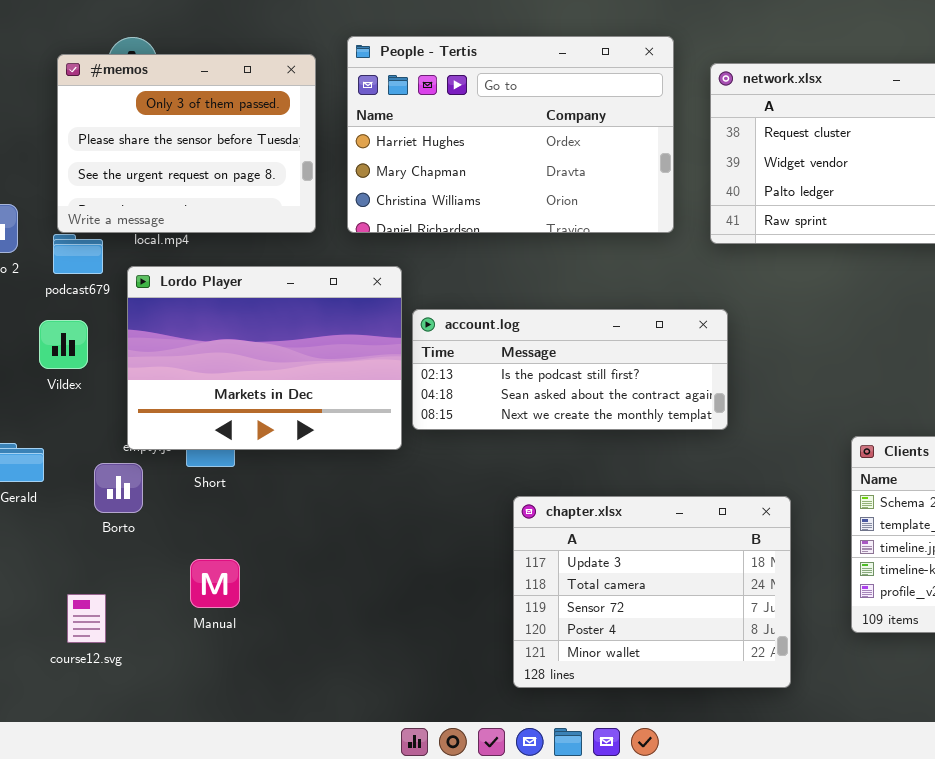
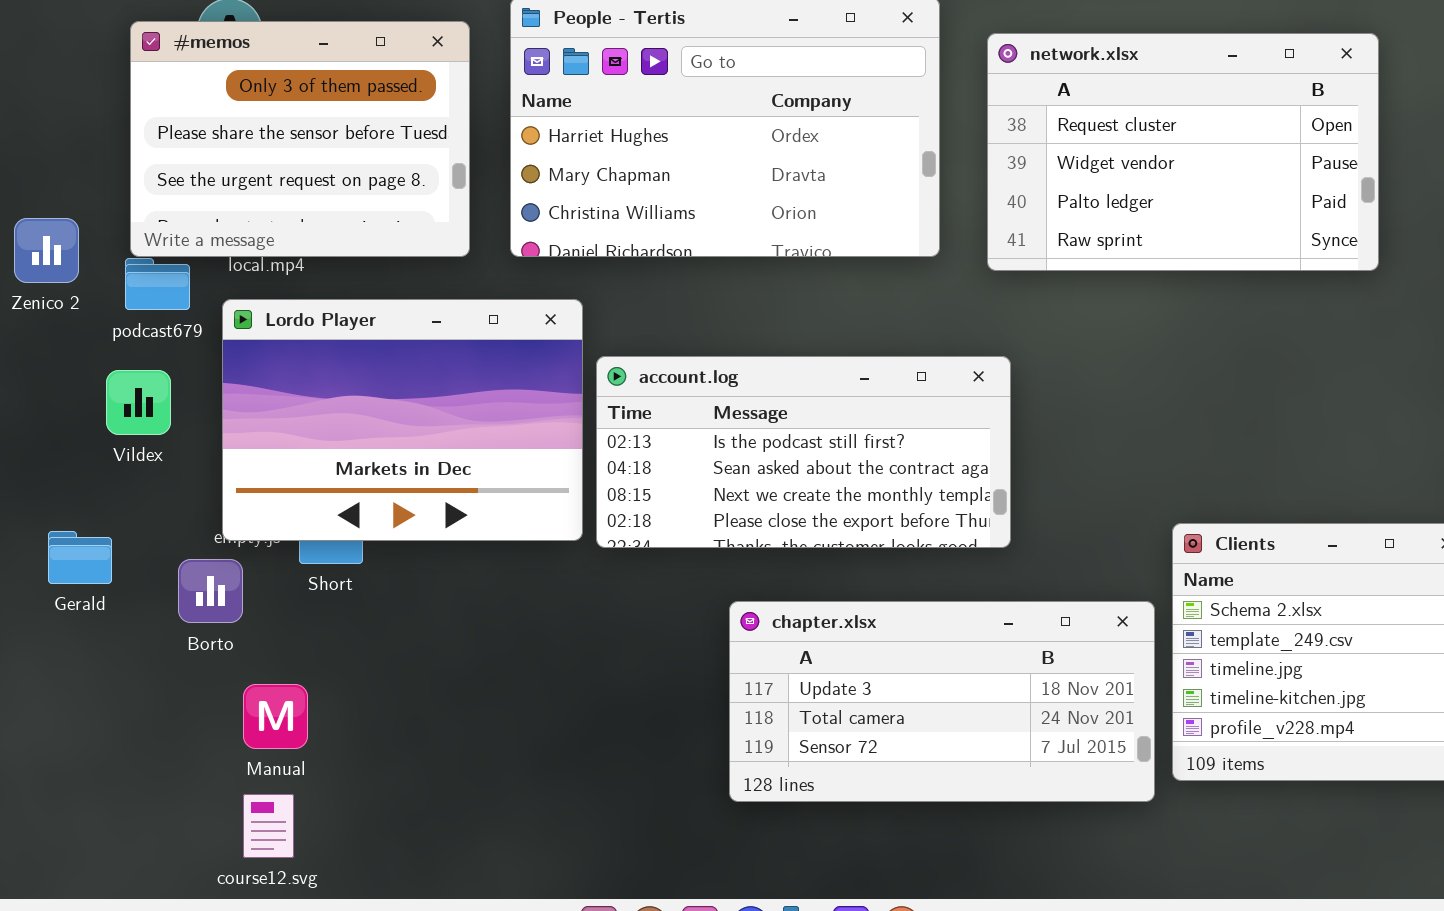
account.log: [412,309,728,430] -> [596,356,1011,548], resized
chapter.xlsx: [513,496,791,688] -> [729,601,1155,802], resized
Manual: [190,559,240,608] -> [243,684,308,749], moved
course12.svg: [67,594,106,643] -> [243,794,294,858], moved

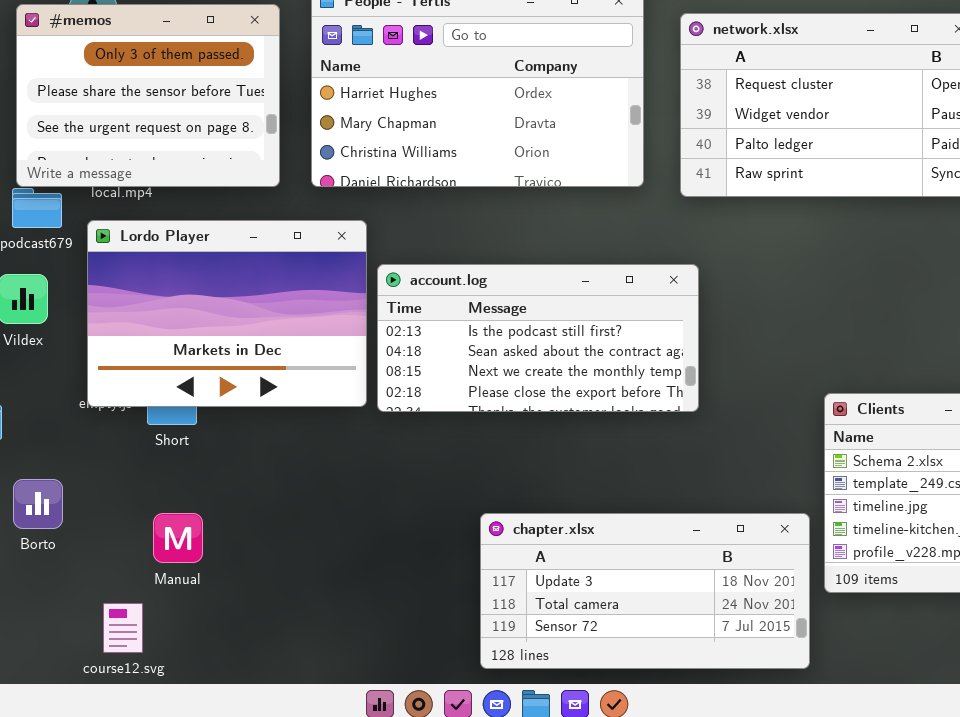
Borto: [178,559,243,623] -> [13,479,63,529], moved
chapter.xlsx: [729,601,1155,802] -> [480,513,810,669], moved
Manual: [243,684,308,749] -> [153,513,203,563], moved

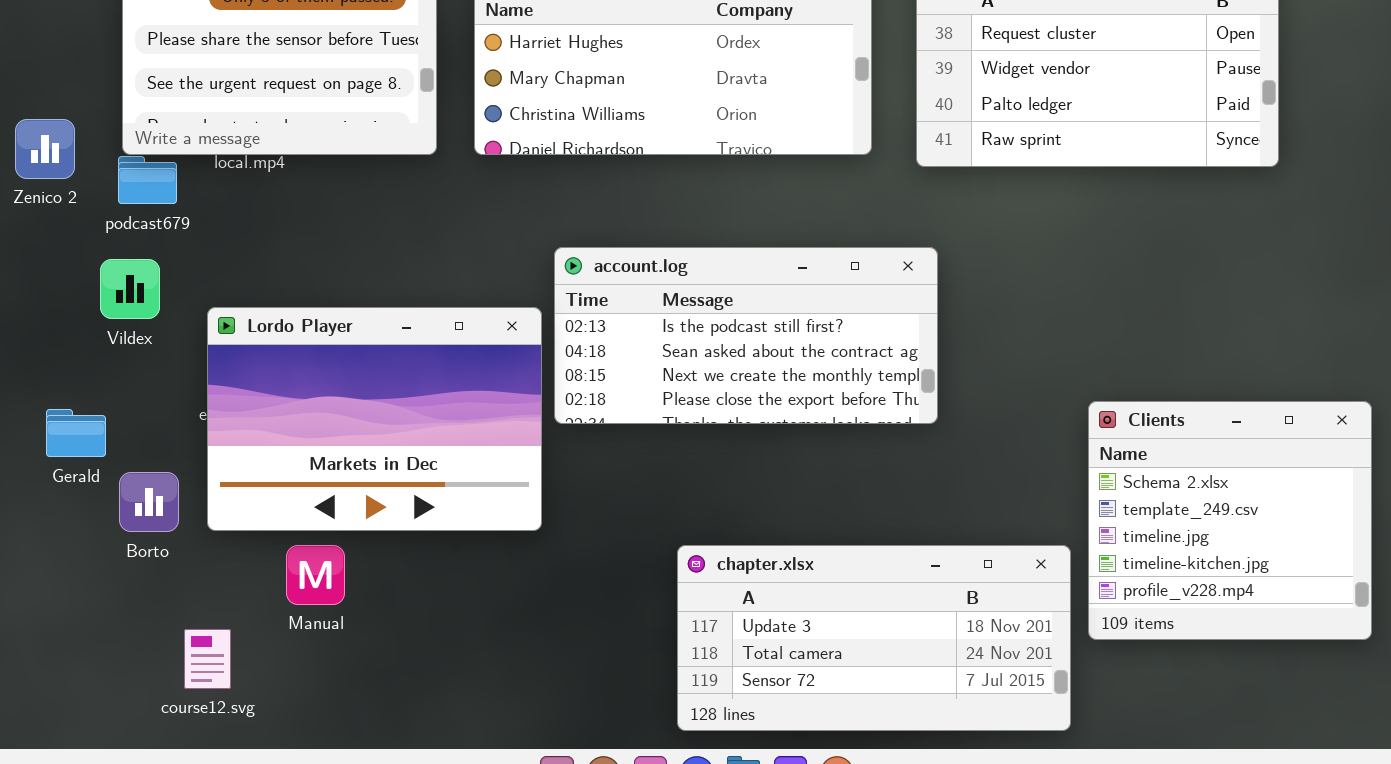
Lordo Player: [87,220,367,407] -> [207,307,542,531], moved
Borto: [13,479,63,529] -> [119,472,179,532], moved
course12.svg: [103,603,143,653] -> [184,629,231,689], moved

